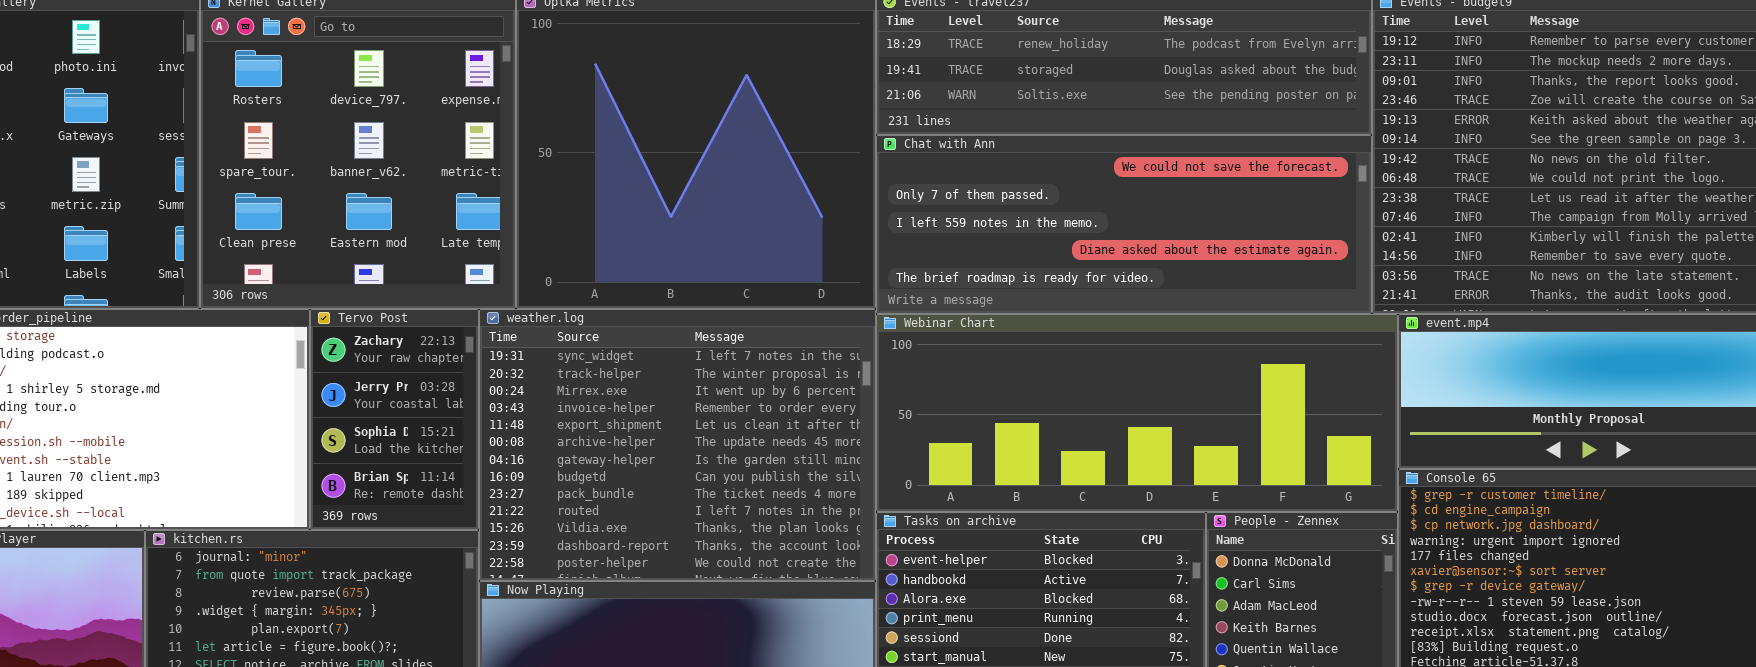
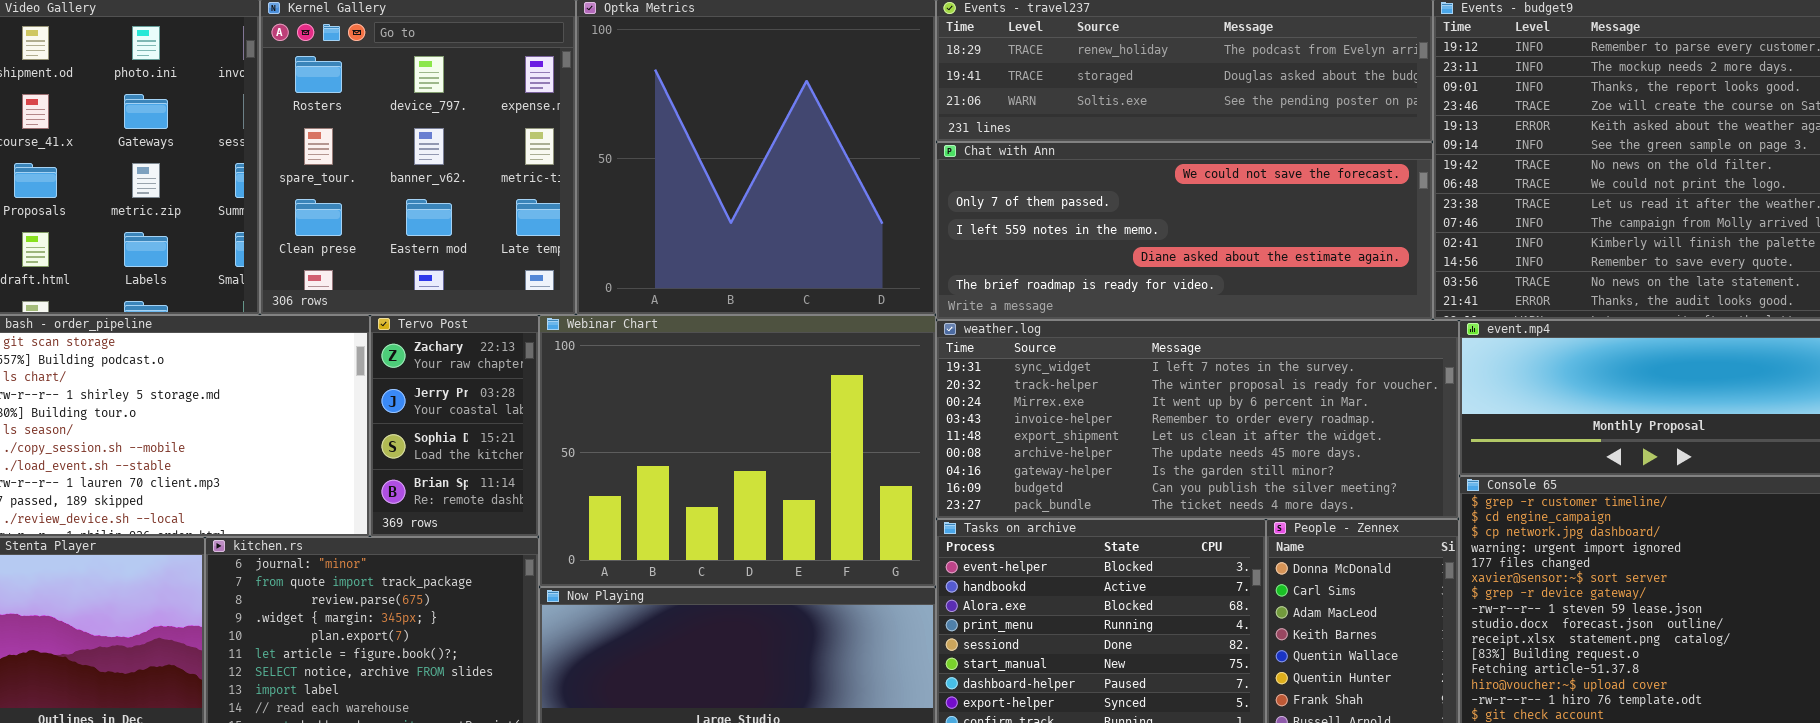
weather.log: [479,309,876,581] -> [936,320,1459,519], moved, resized
Webinar Chart: [876,314,1398,512] -> [539,315,936,587], moved, resized

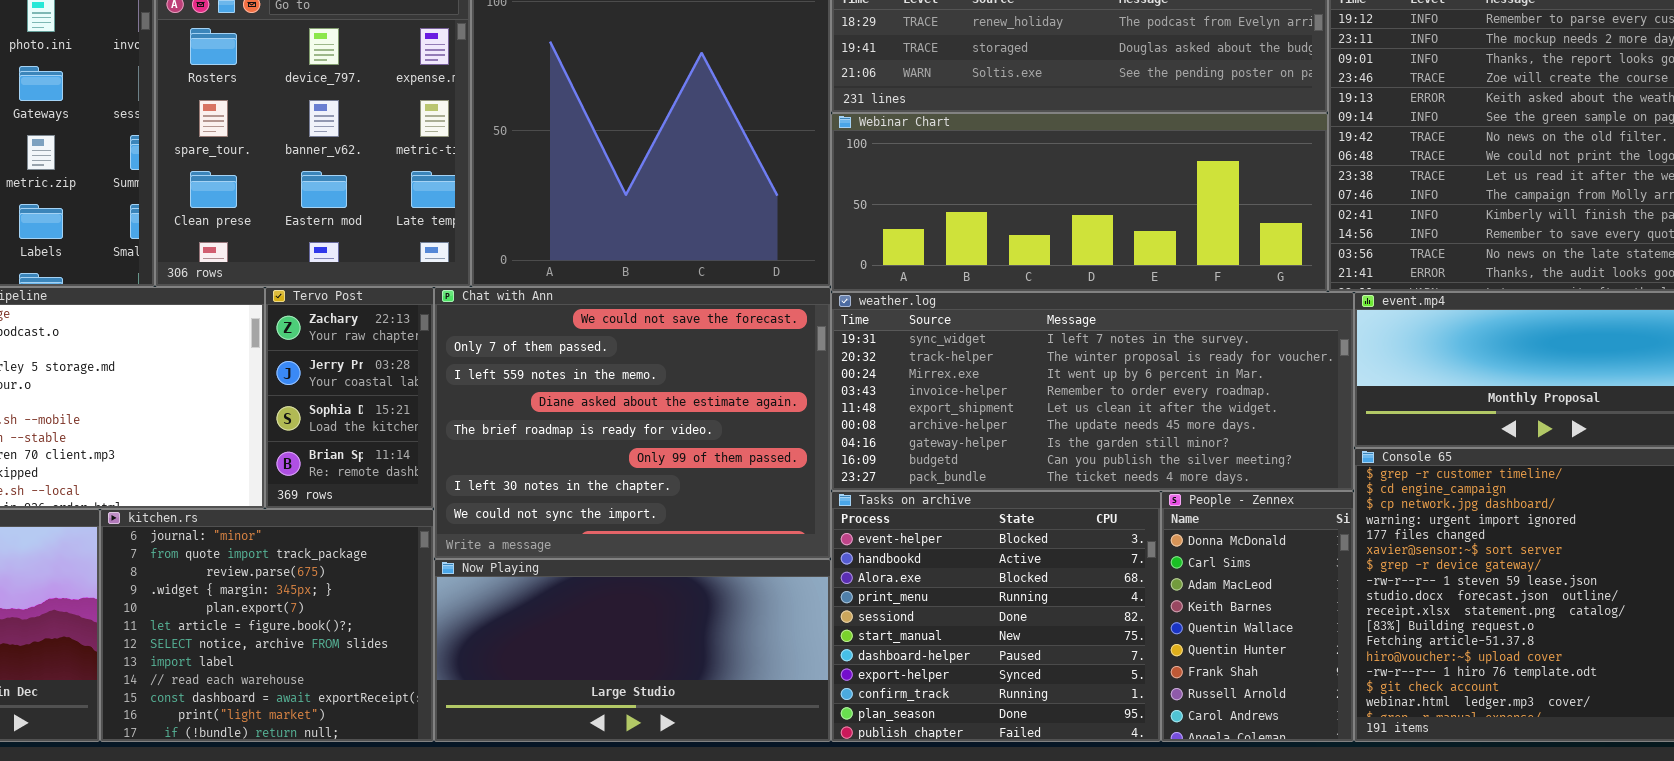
Chat with Ann: [936,142,1433,320] -> [434,287,831,559], moved, resized
Webinar Chart: [539,315,936,587] -> [831,113,1328,292], moved, resized

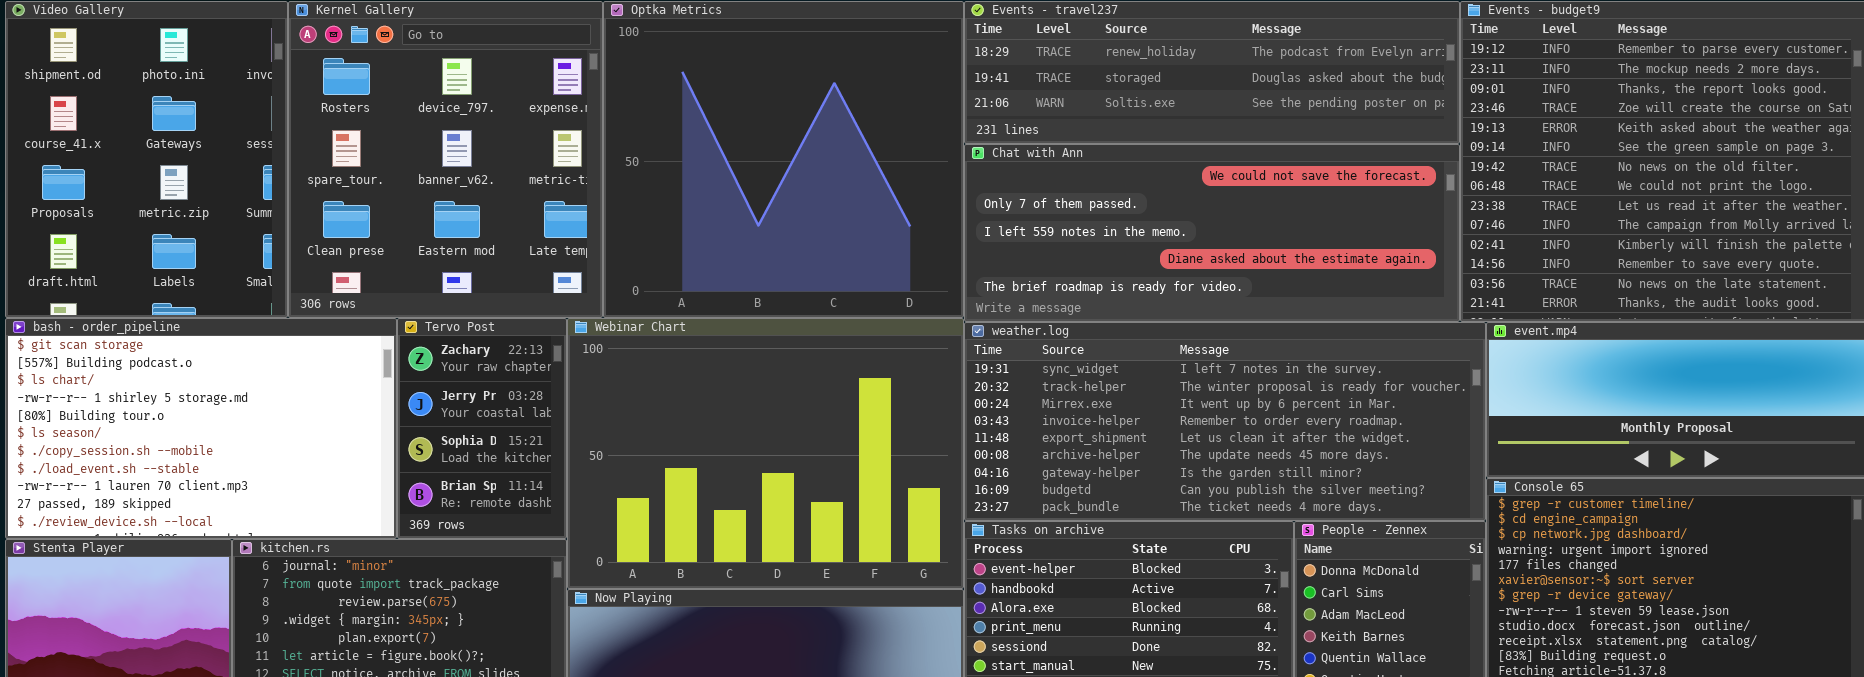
Webinar Chart: [831,113,1328,292] -> [567,318,964,589], moved, resized
Chat with Ann: [434,287,831,559] -> [964,144,1460,322], moved, resized

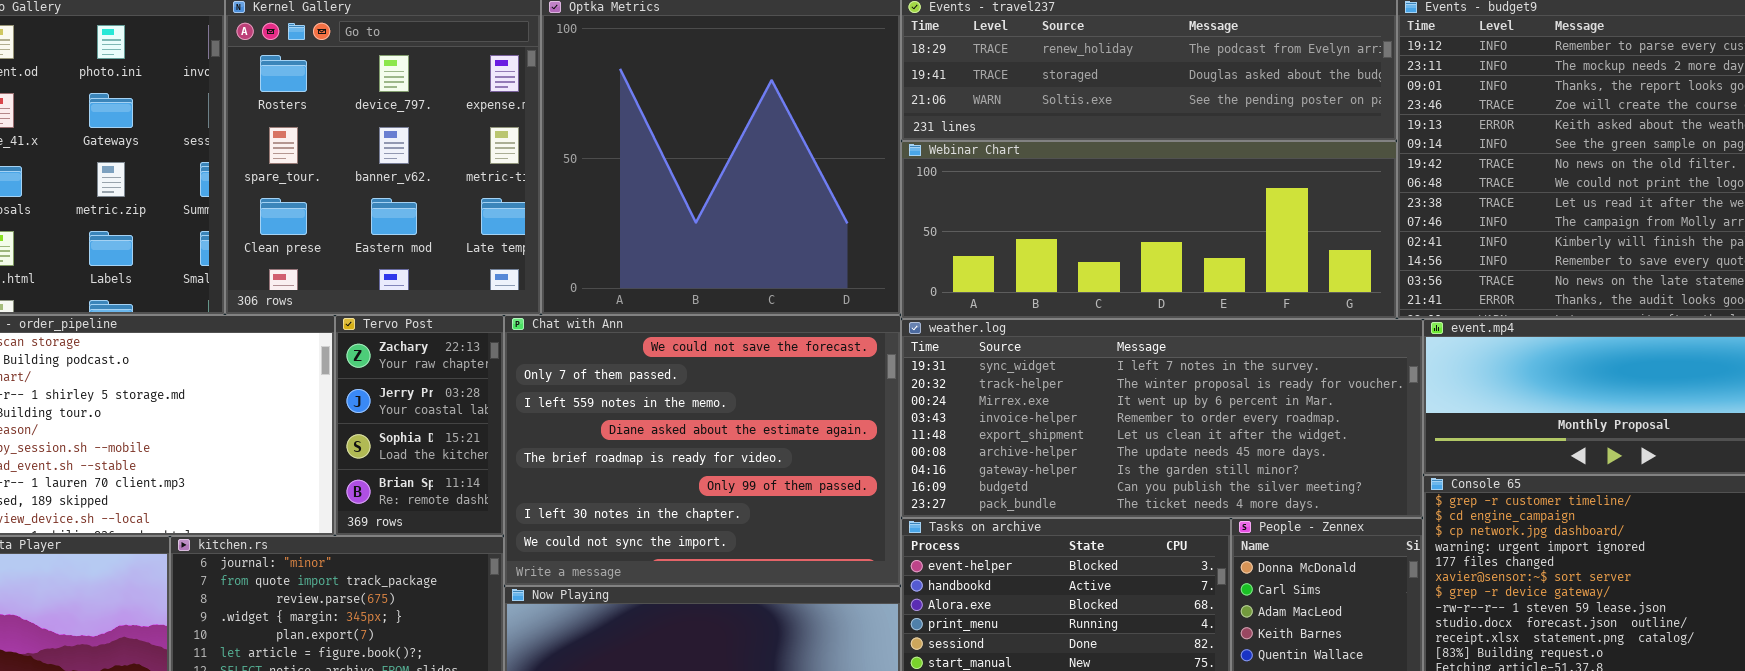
Chat with Ann: [964,144,1460,322] -> [504,315,901,586], moved, resized
Webinar Chart: [567,318,964,589] -> [901,141,1397,319], moved, resized

